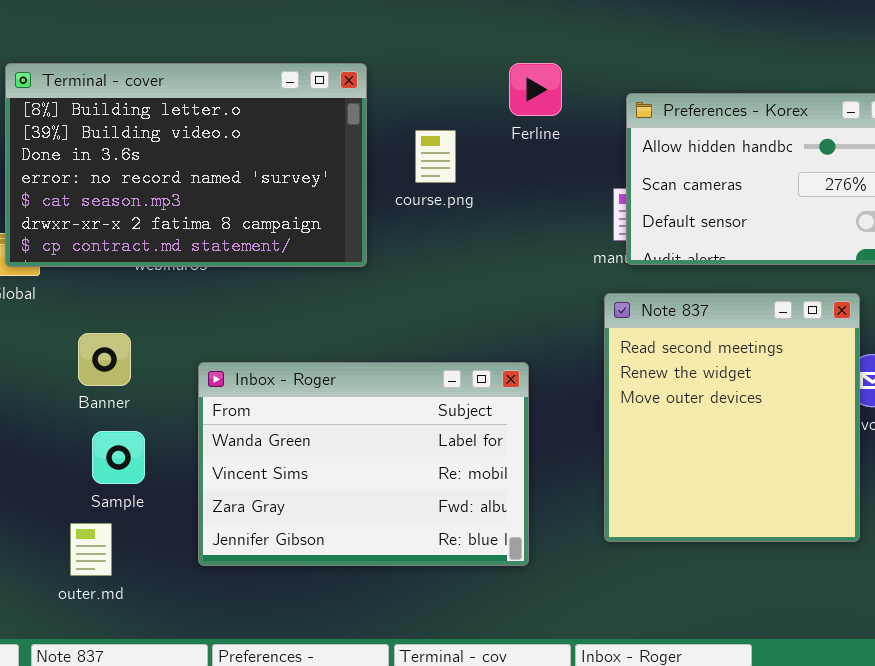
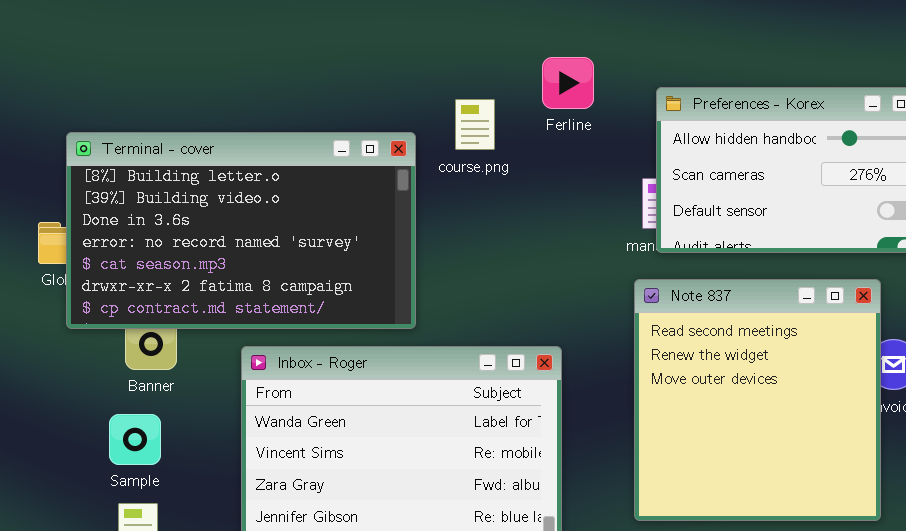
Terminal - cover: [5,63,367,267] -> [66,132,416,329], moved
course.png: [415,130,456,183] -> [455,99,495,150], moved
Sample: [92,431,145,484] -> [109,414,161,465], moved

